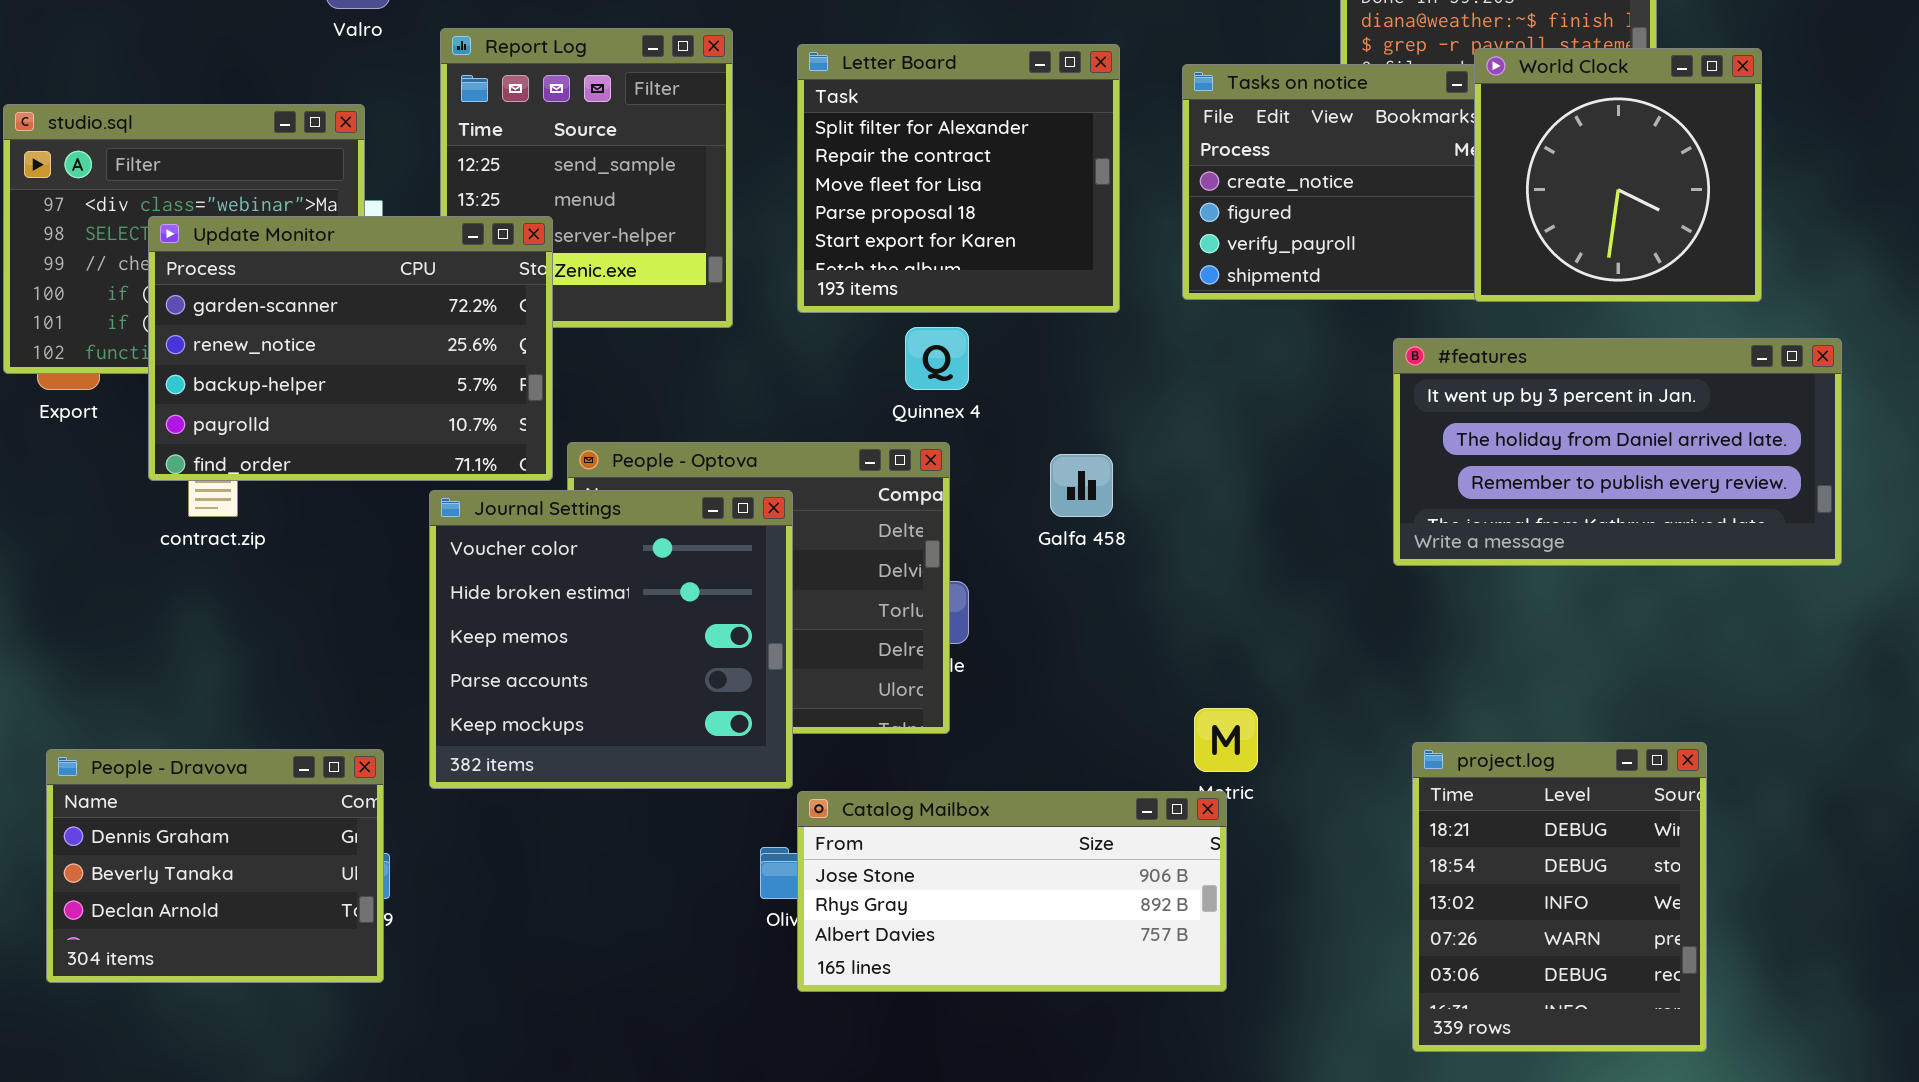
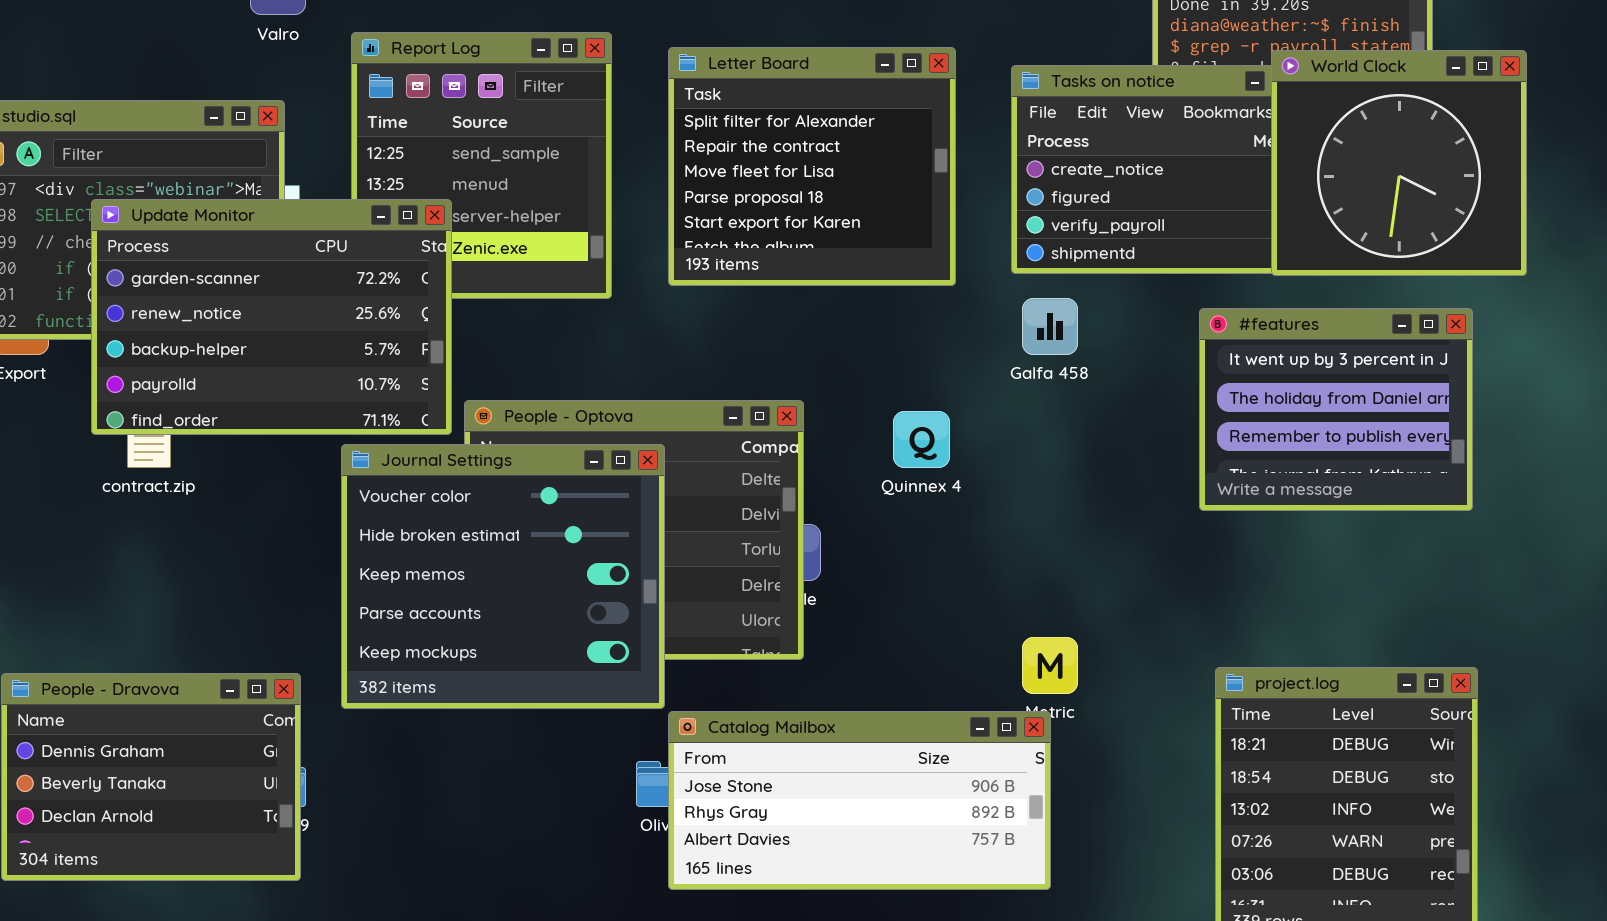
Quinnex 4: [905,327,969,390] -> [893,411,950,468], moved
#features: [1393,338,1842,566] -> [1199,308,1473,511], resized
Galfa 458: [1050,454,1113,517] -> [1022,298,1078,355], moved

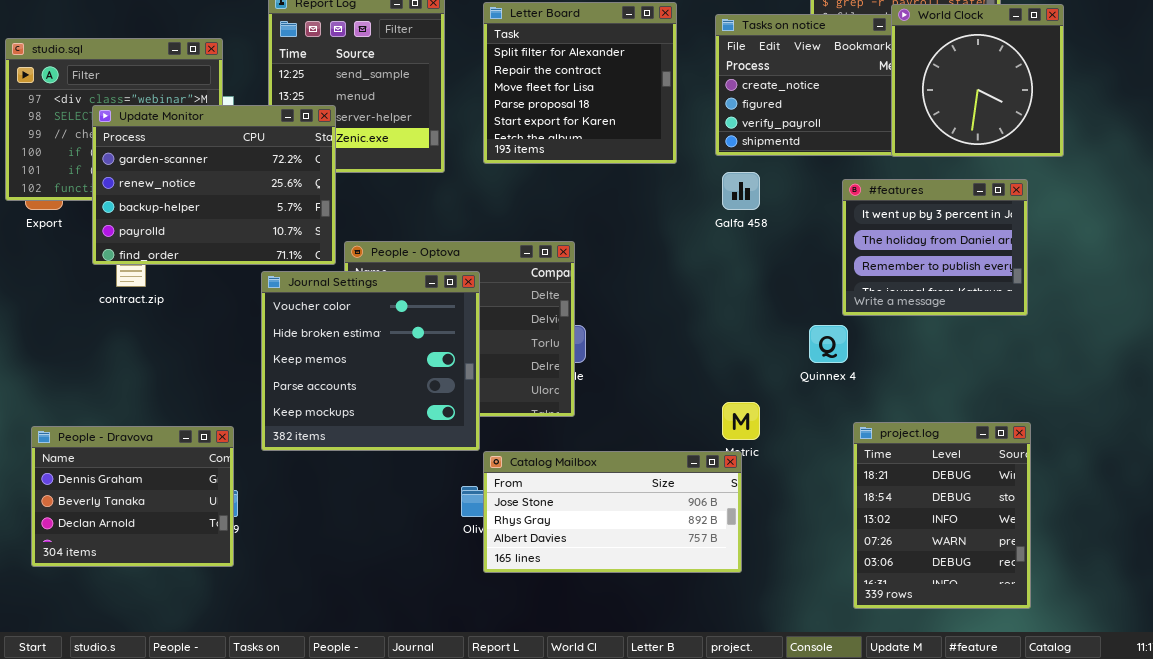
Quinnex 4: [893,411,950,468] -> [809,325,848,363], moved

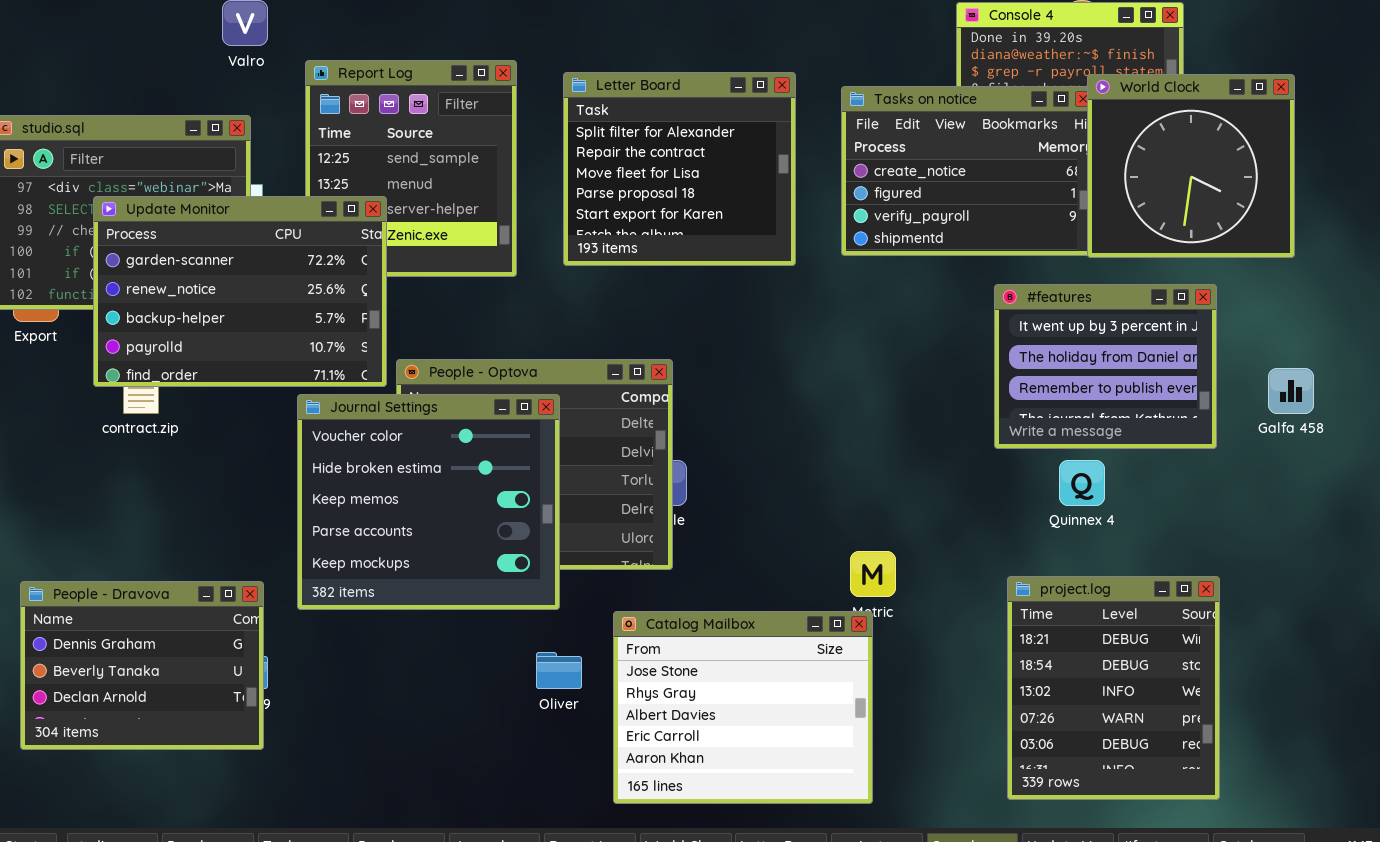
World Clock: [891,4,1064,157] -> [1087,74,1295,258], moved
Galfa 458: [722,172,760,210] -> [1268,368,1314,414], moved
Quinnex 4: [809,325,848,363] -> [1059,460,1105,506], moved
Catalog Mailbox: [483,451,742,573] -> [613,611,873,804], resized

